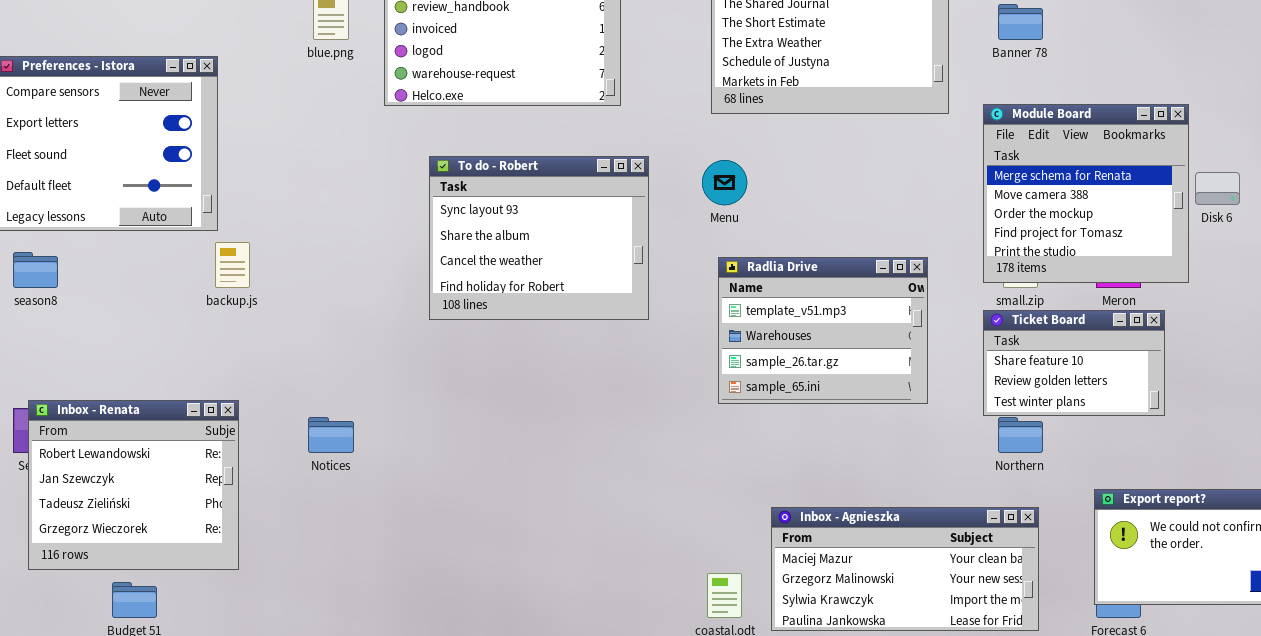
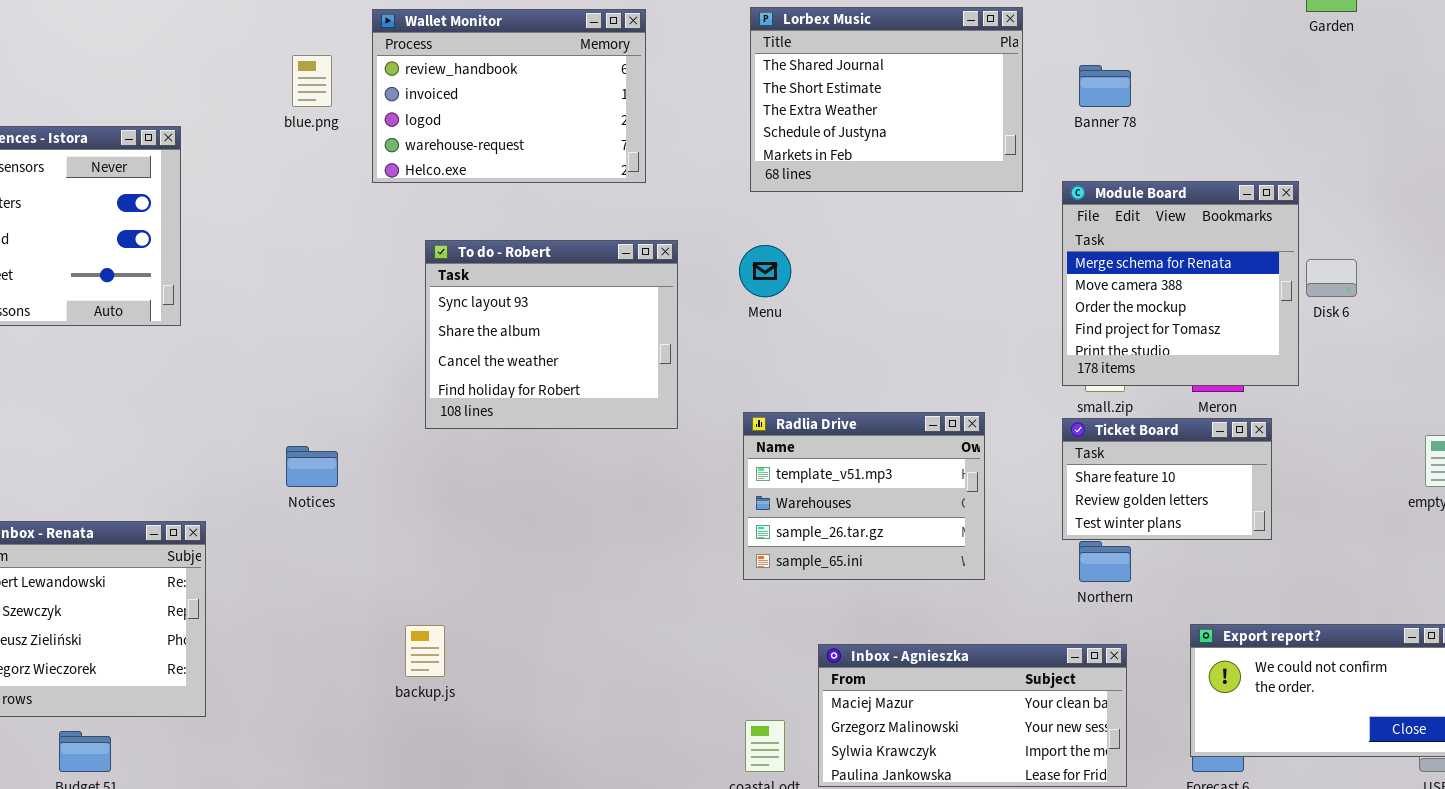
backup.js: [215,242,250,288] -> [405,625,445,677], moved
Radlia Drive: [718,257,928,404] -> [743,412,985,580], moved
Notices: [308,417,354,453] -> [286,446,338,487], moved

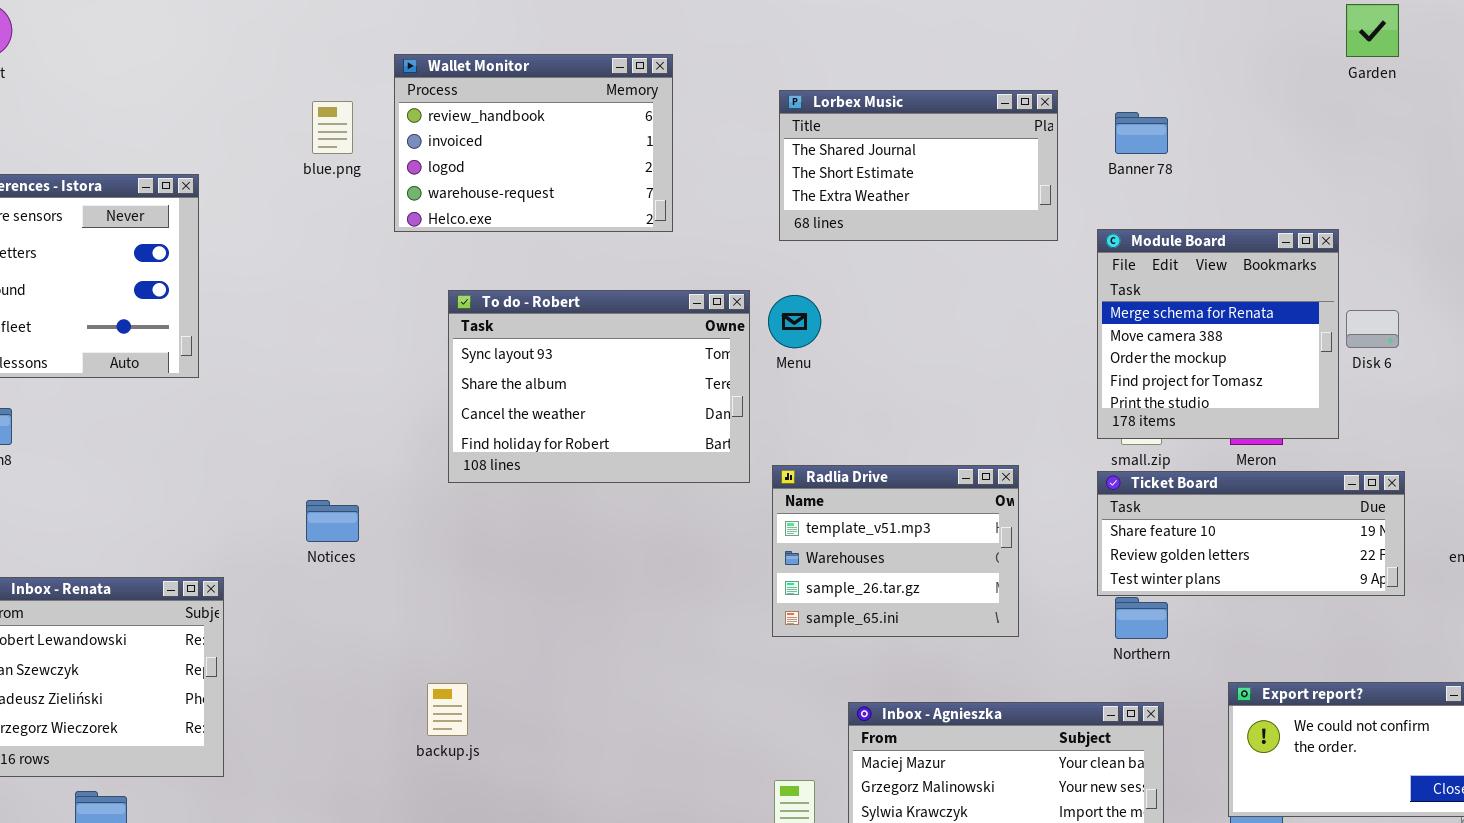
Lorbex Music: [750,7,1023,192] -> [779,90,1058,241], resized
To do - Robert: [425,240,678,429] -> [448,290,750,483], resized
Ticket Board: [1062,418,1272,540] -> [1097,471,1405,596], resized

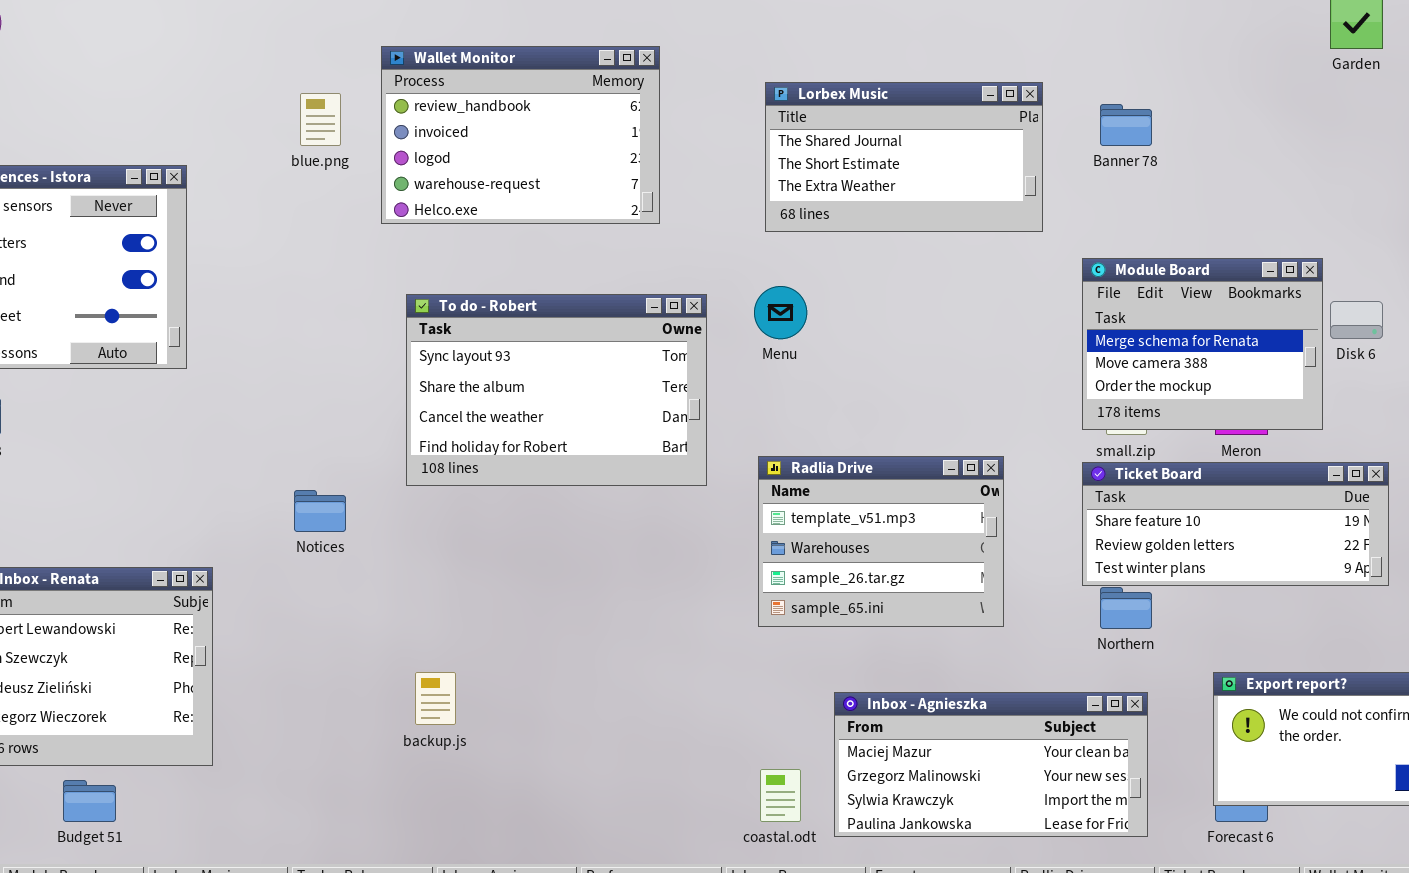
Module Board: [1097,229,1339,439] -> [1082,258,1323,430], resized
To do - Robert: [448,290,750,483] -> [406,294,707,486], moved

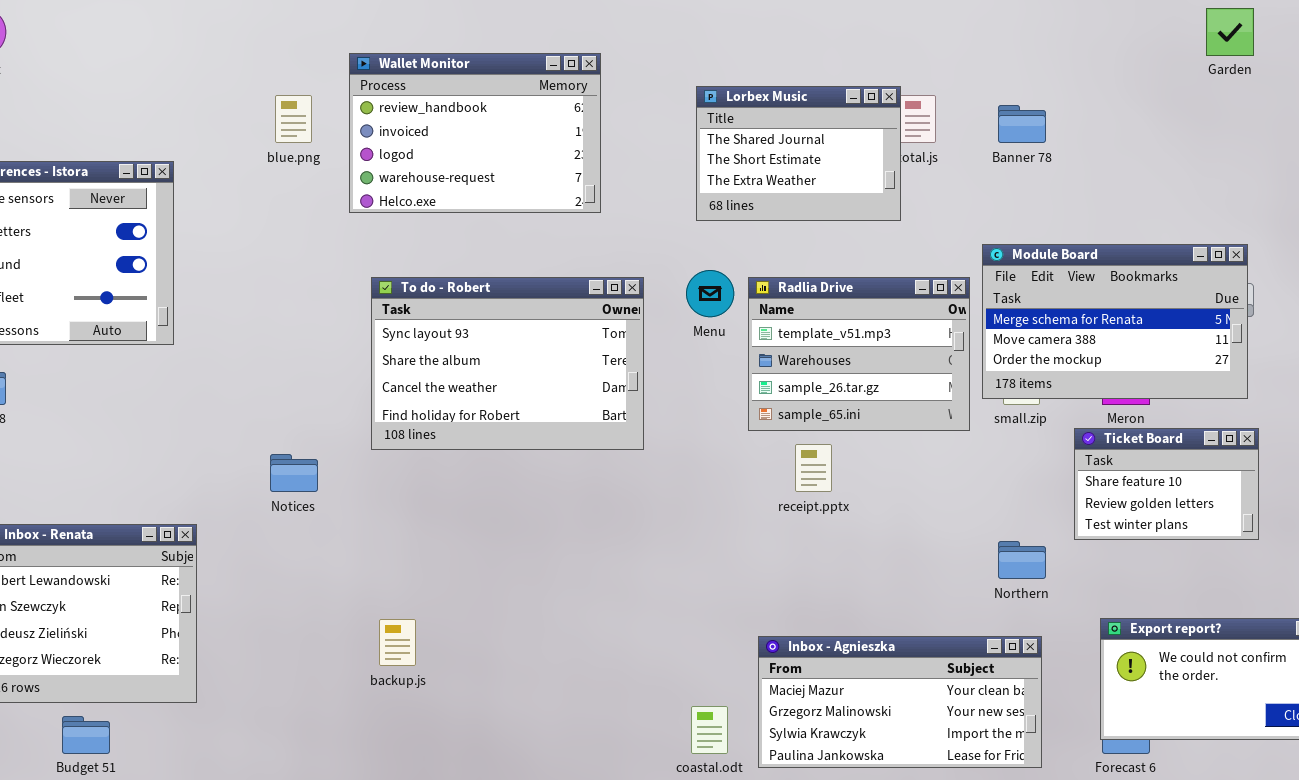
Lorbex Music: [765,82,1043,232] -> [696,86,901,221], resized
Module Board: [1082,258,1323,430] -> [982,244,1248,399], resized
Radlia Drive: [758,456,1004,627] -> [748,277,970,431], moved
Ticket Board: [1082,462,1389,586] -> [1074,428,1259,540], resized

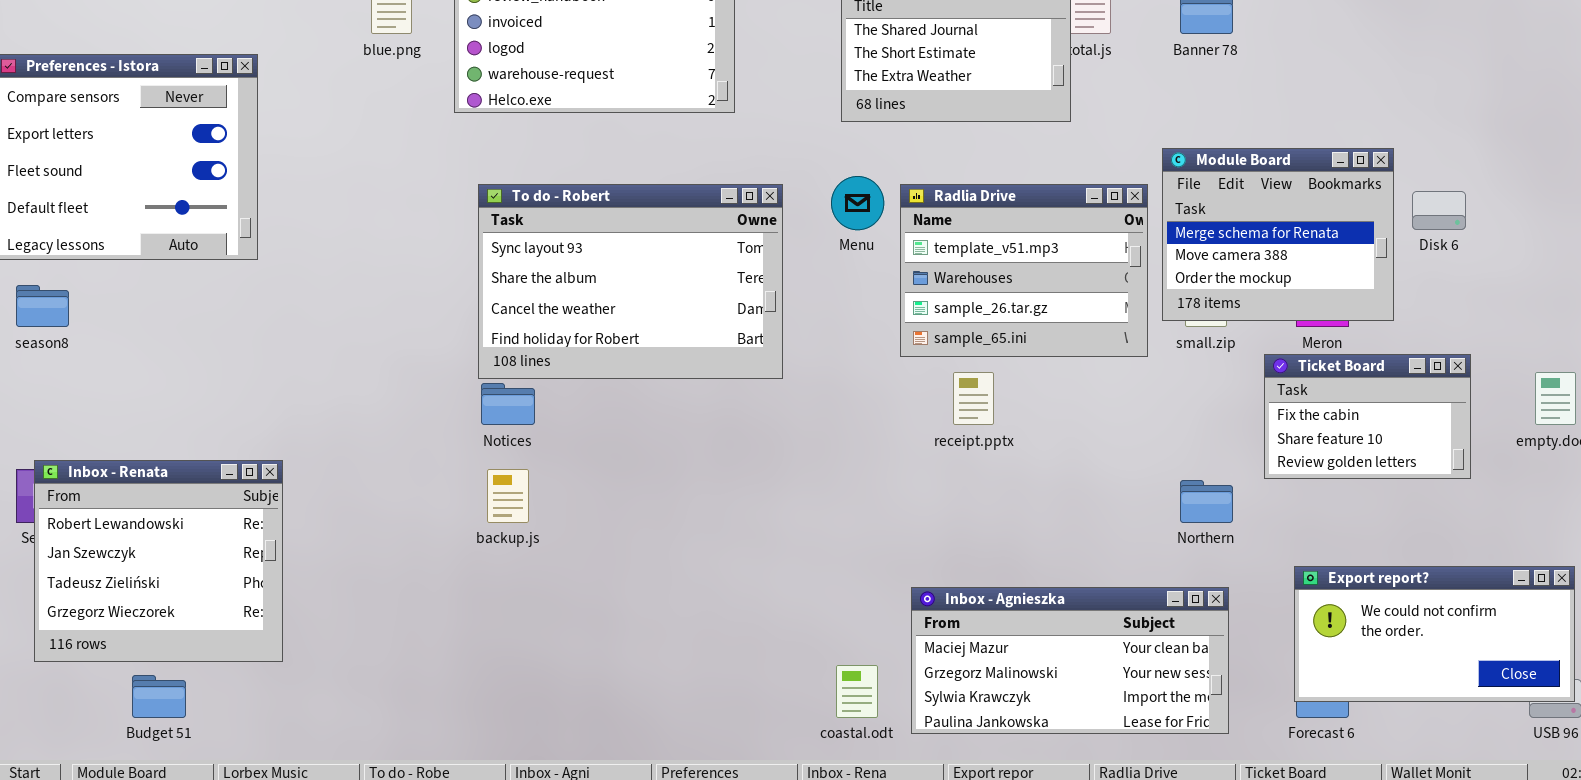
Module Board: [982,244,1248,399] -> [1162,148,1394,321], resized
Ticket Board: [1074,428,1259,540] -> [1264,354,1471,479], scrolled up 1 row
Notices: [270,454,318,492] -> [481,383,535,425], moved
backup.js: [379,619,416,666] -> [487,469,529,523], moved

